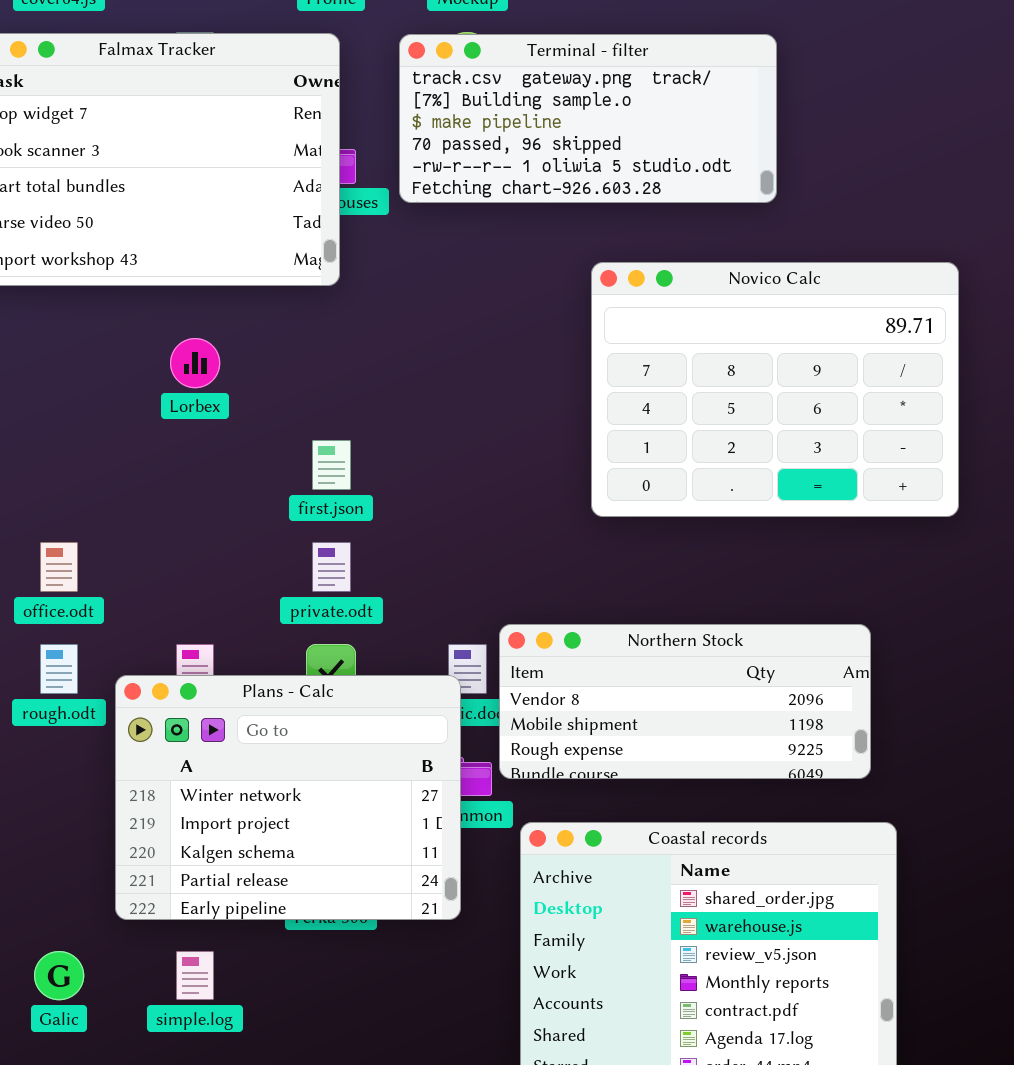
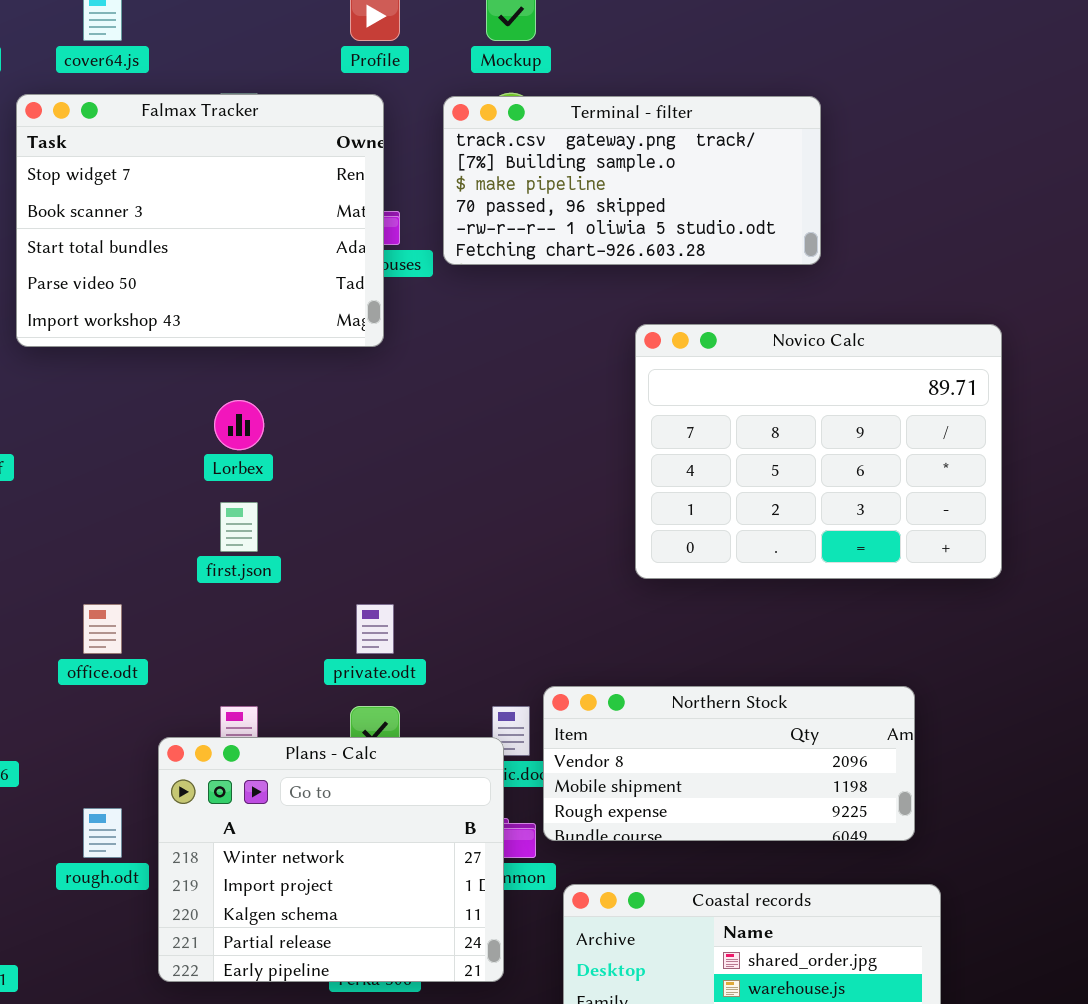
first.json: [312,440,351,490] -> [220,502,258,552], moved
rough.odt: [40,644,78,694] -> [83,808,122,858], moved

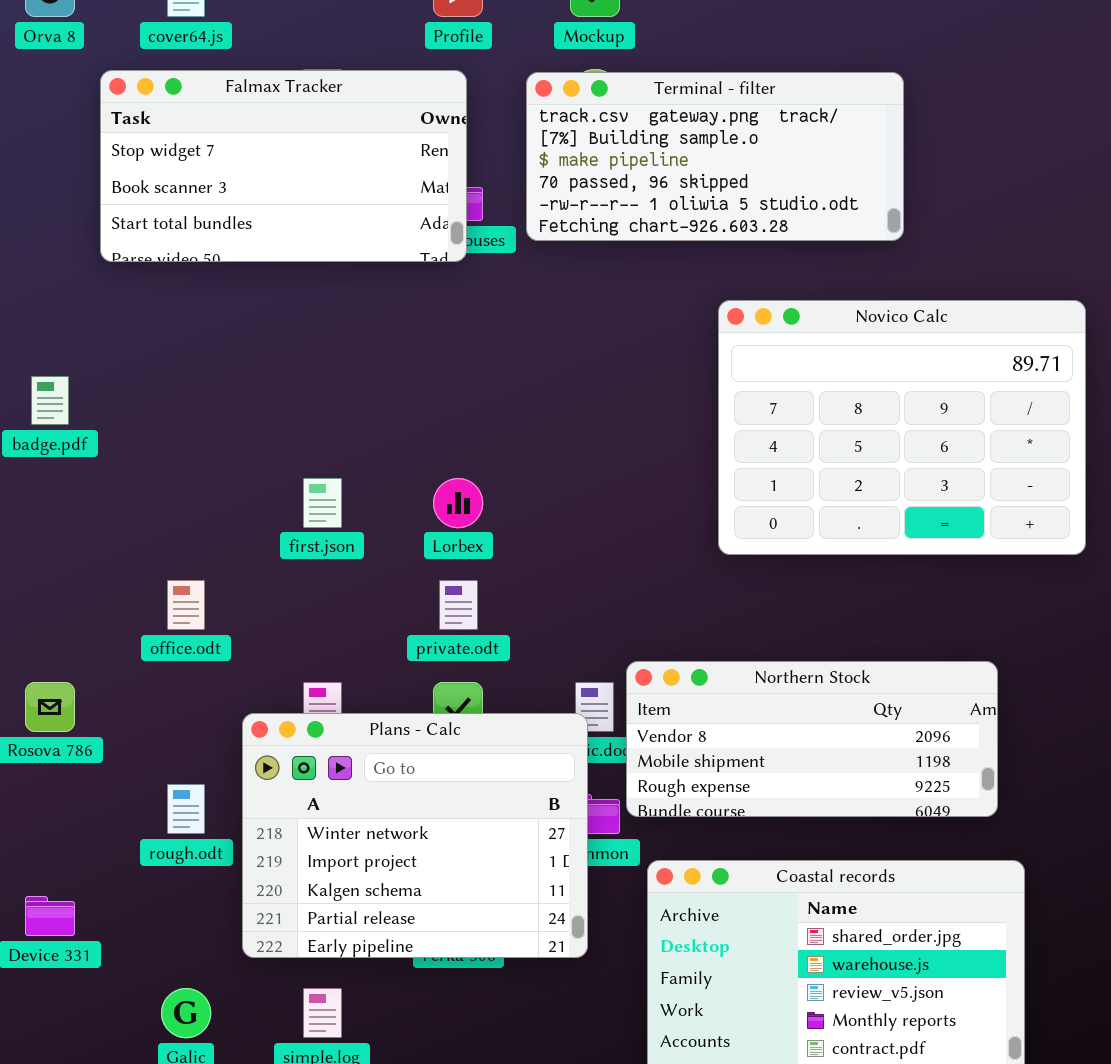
Falmax Tracker: [16,94,384,347] -> [100,70,467,262], resized
Lorbex: [214,400,264,450] -> [433,478,483,528], moved

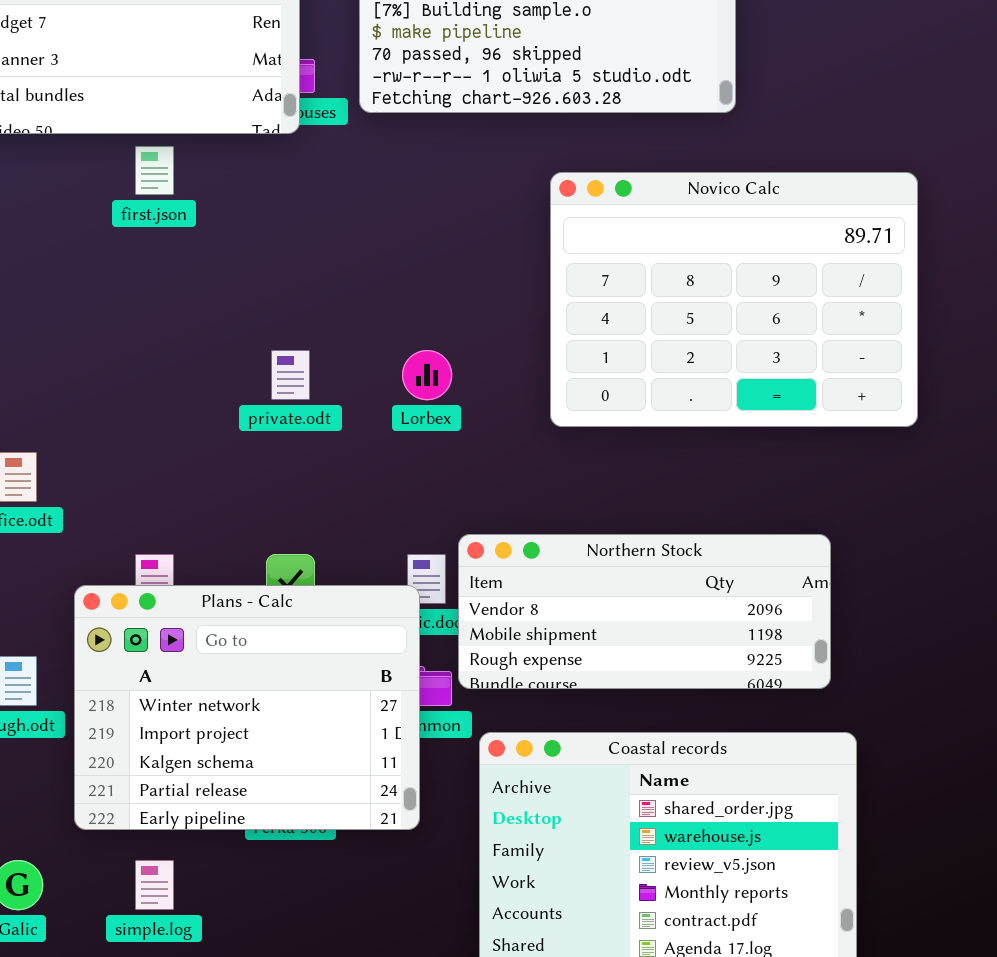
first.json: [303,478,342,528] -> [135,146,174,195], moved
Lorbex: [433,478,483,528] -> [402,350,452,400], moved
private.odt: [439,580,478,630] -> [271,350,310,400], moved

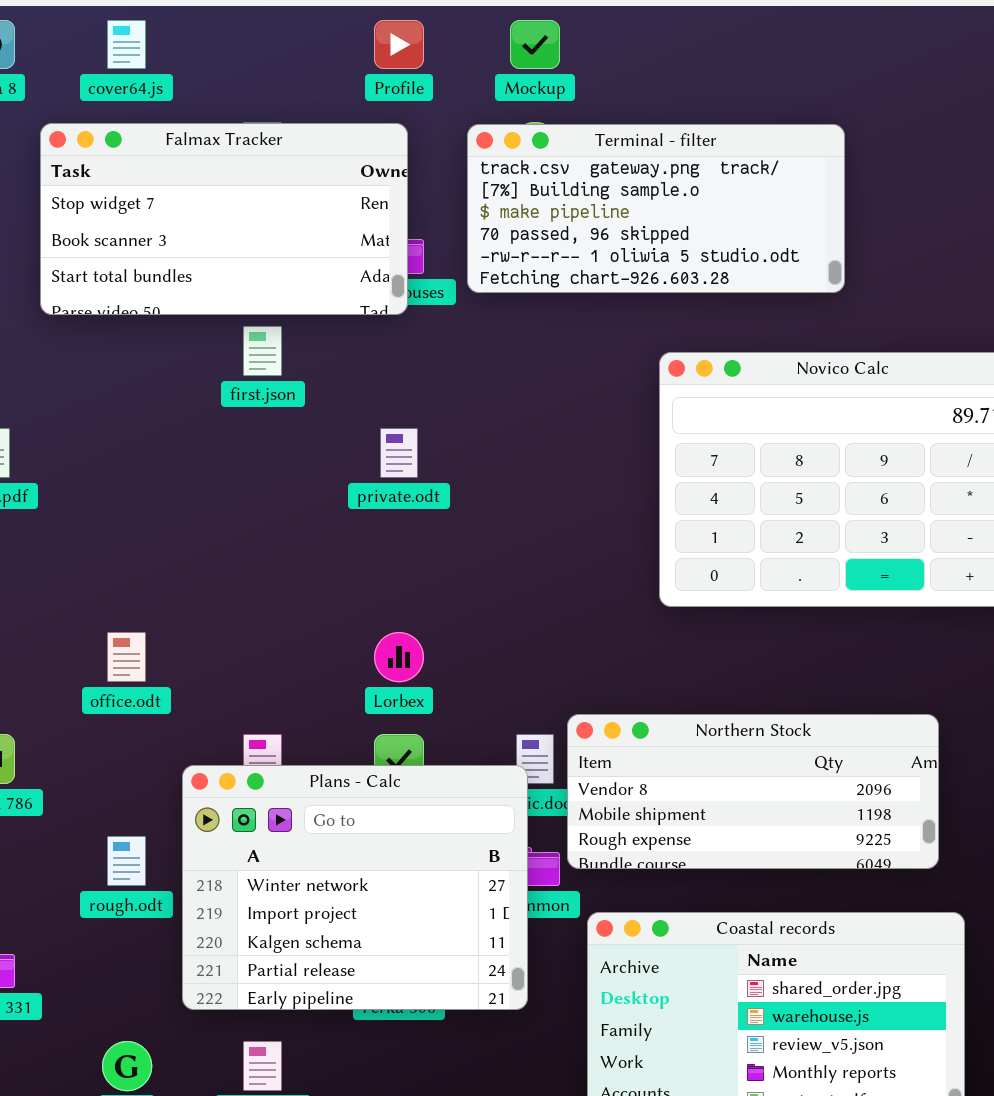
private.odt: [271,350,310,400] -> [380,428,418,478], moved
Lorbex: [402,350,452,400] -> [374,632,424,682], moved

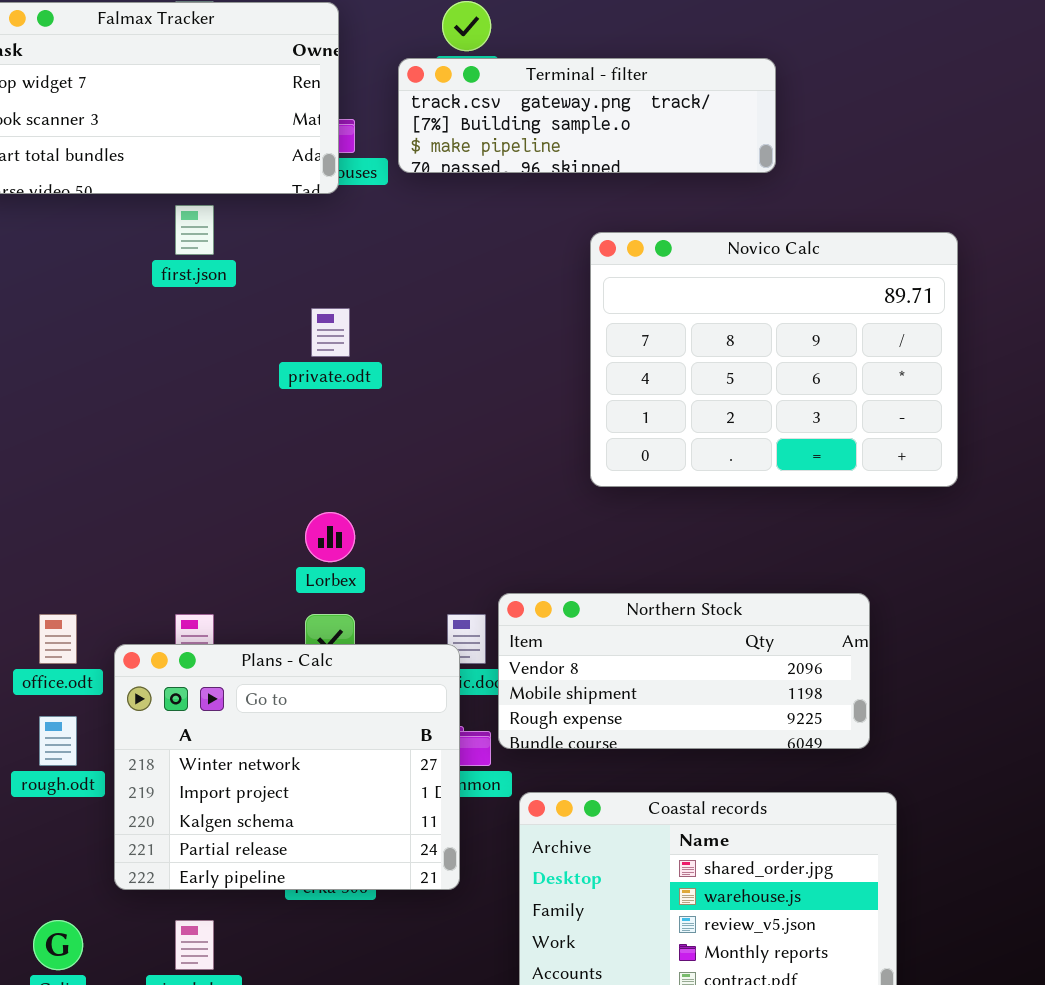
Terminal - filter: [467,124,845,293] -> [398,58,776,173], resized
office.odt: [107,632,146,682] -> [39,614,77,664], moved

